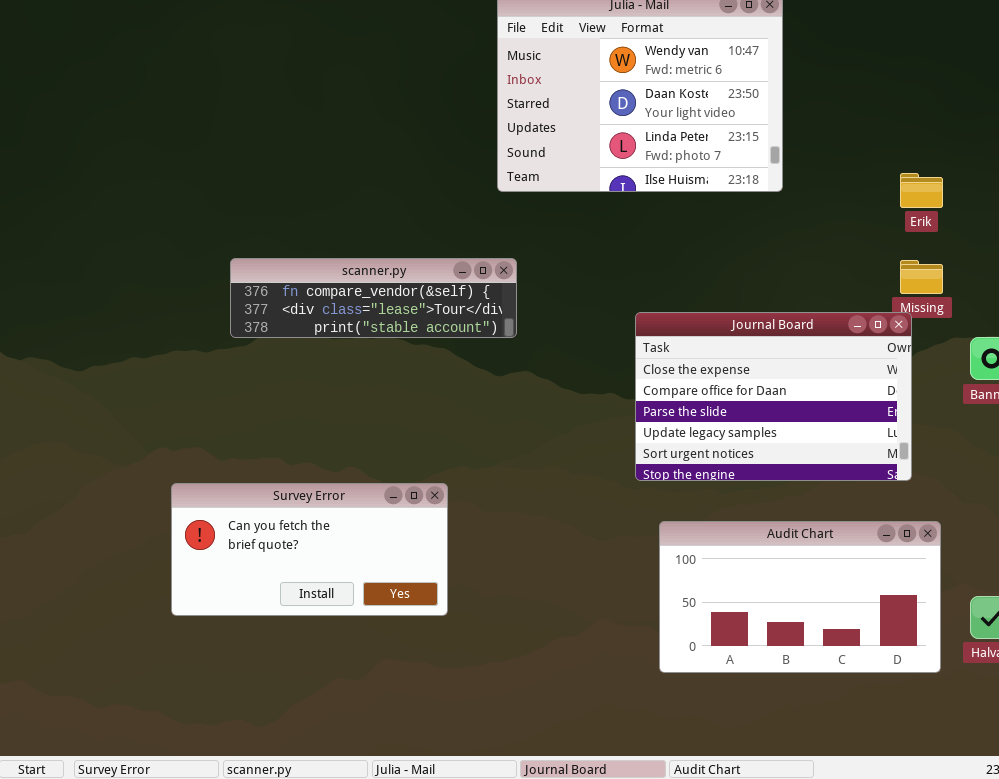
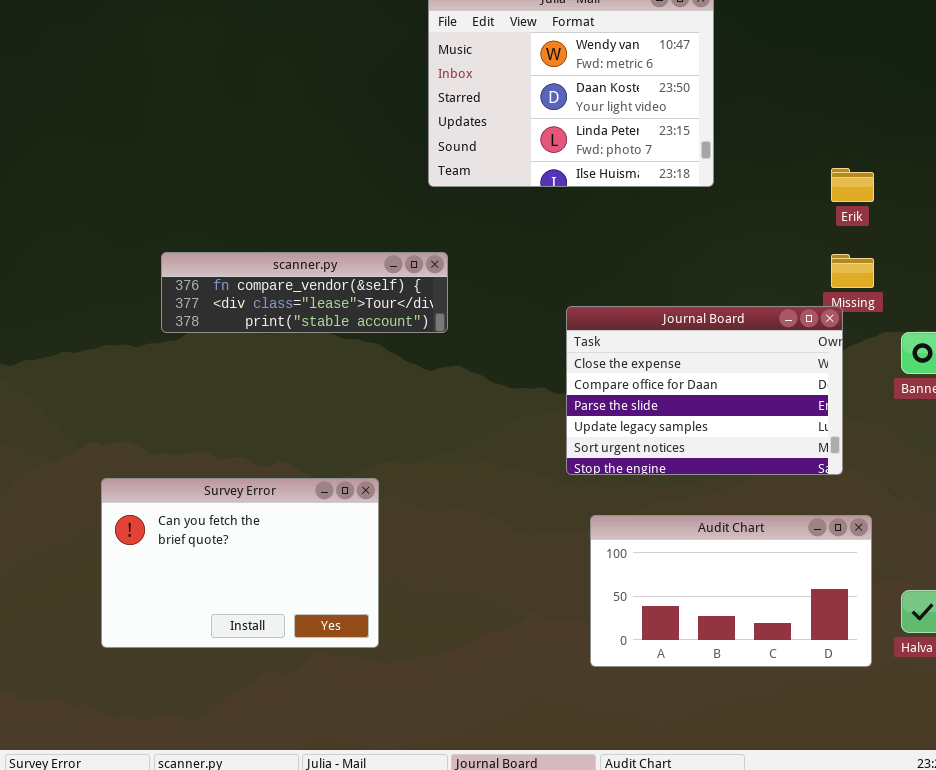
Survey Error: [171,483,448,616] -> [101,478,379,648], resized

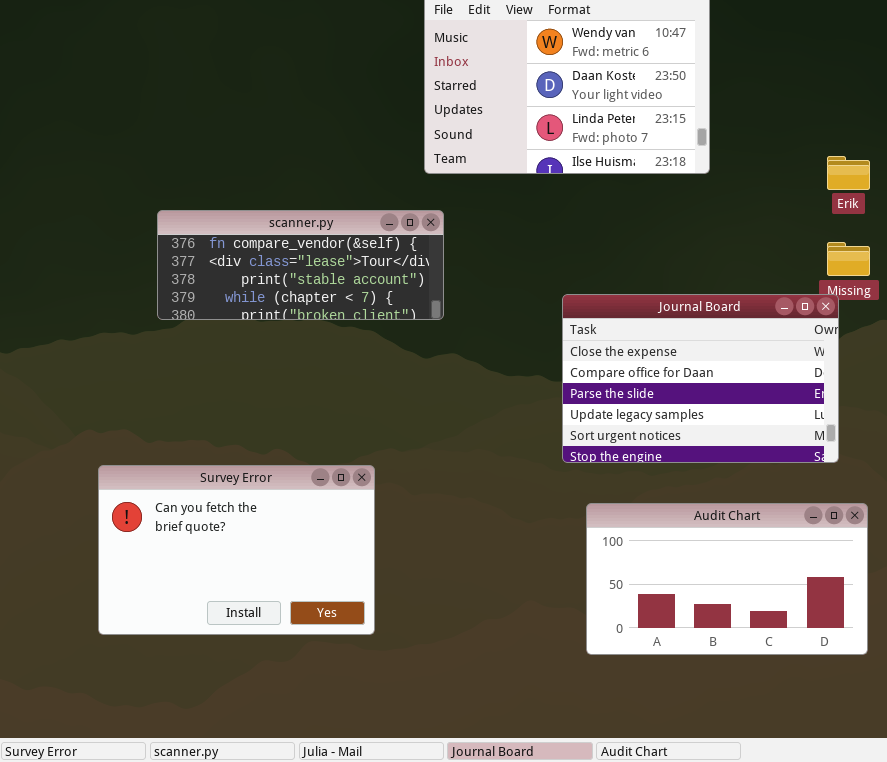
scanner.py: [161,252,448,333] -> [157,210,444,320], resized

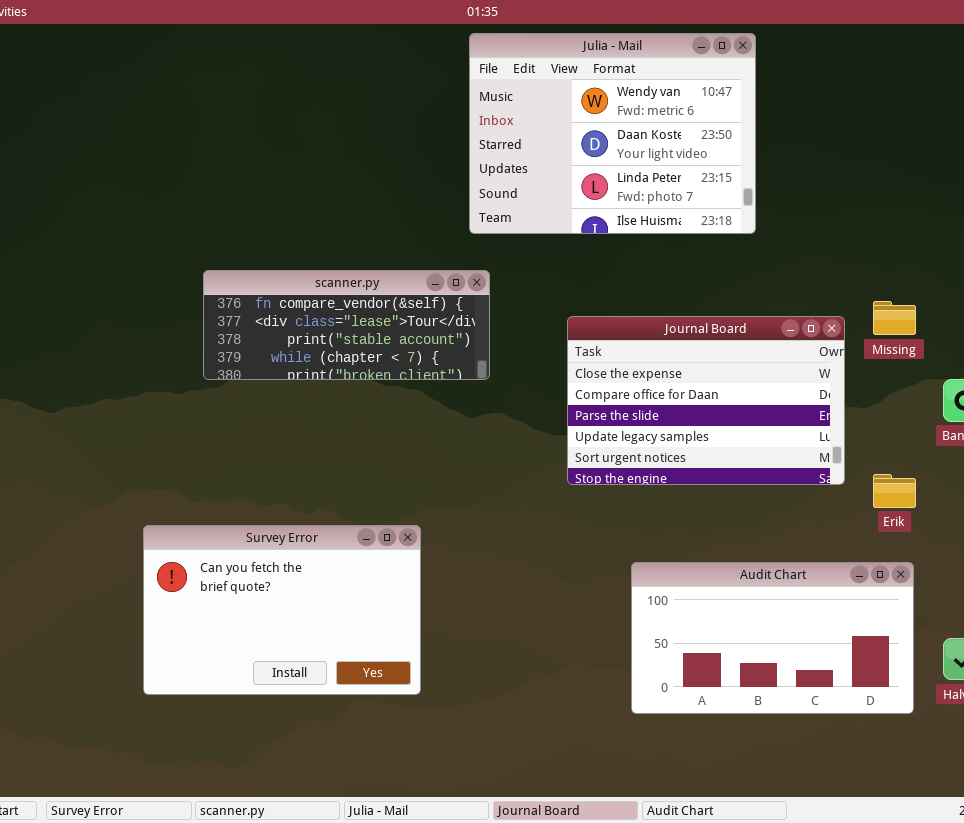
Erik: [827,156,870,190] -> [873,474,916,508], moved
Journal Board: [562,294,839,463] -> [567,316,845,485], moved

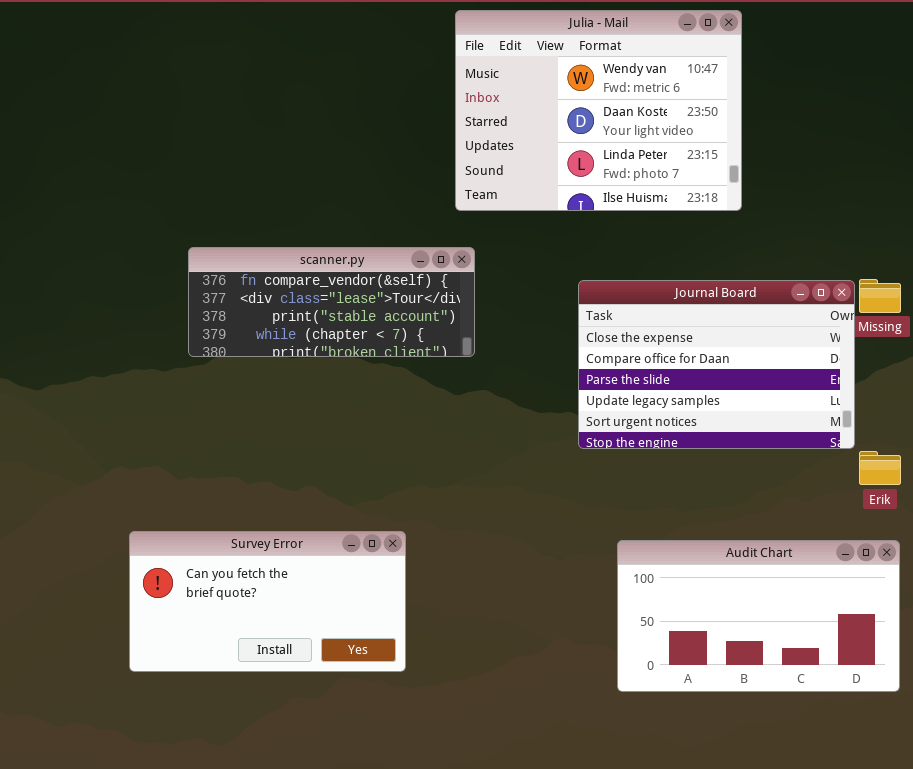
Journal Board: [567,316,845,485] -> [578,280,855,449], moved
Survey Error: [143,525,421,695] -> [129,531,406,672], resized

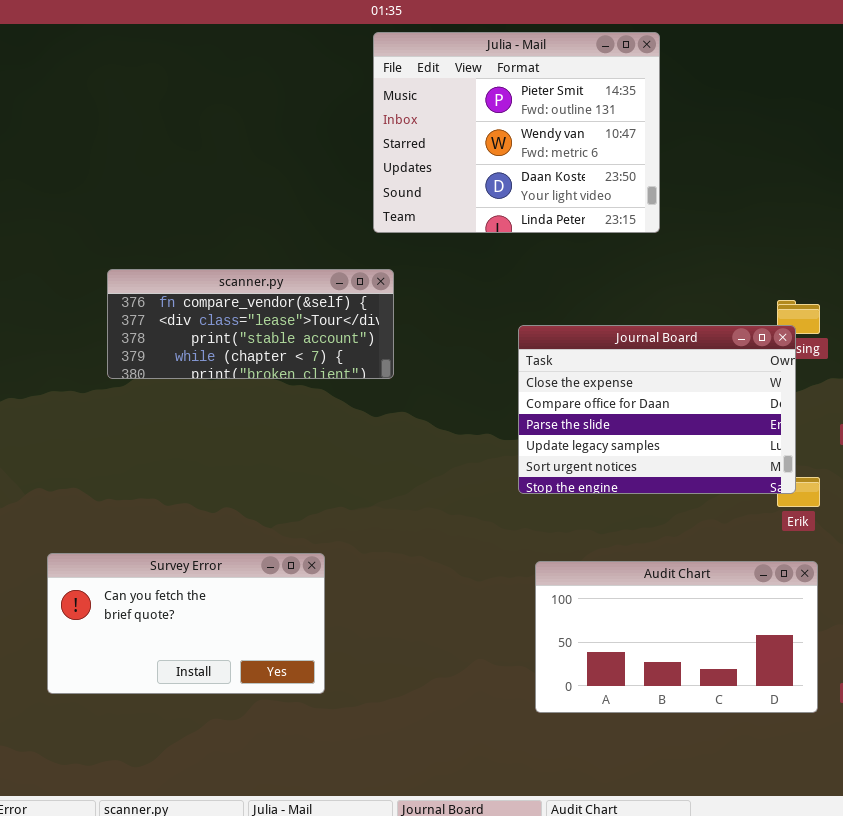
Julia - Mail: [455,10,742,211] -> [373,32,660,233], scrolled up 1 row
Journal Board: [578,280,855,449] -> [518,325,796,494], moved

